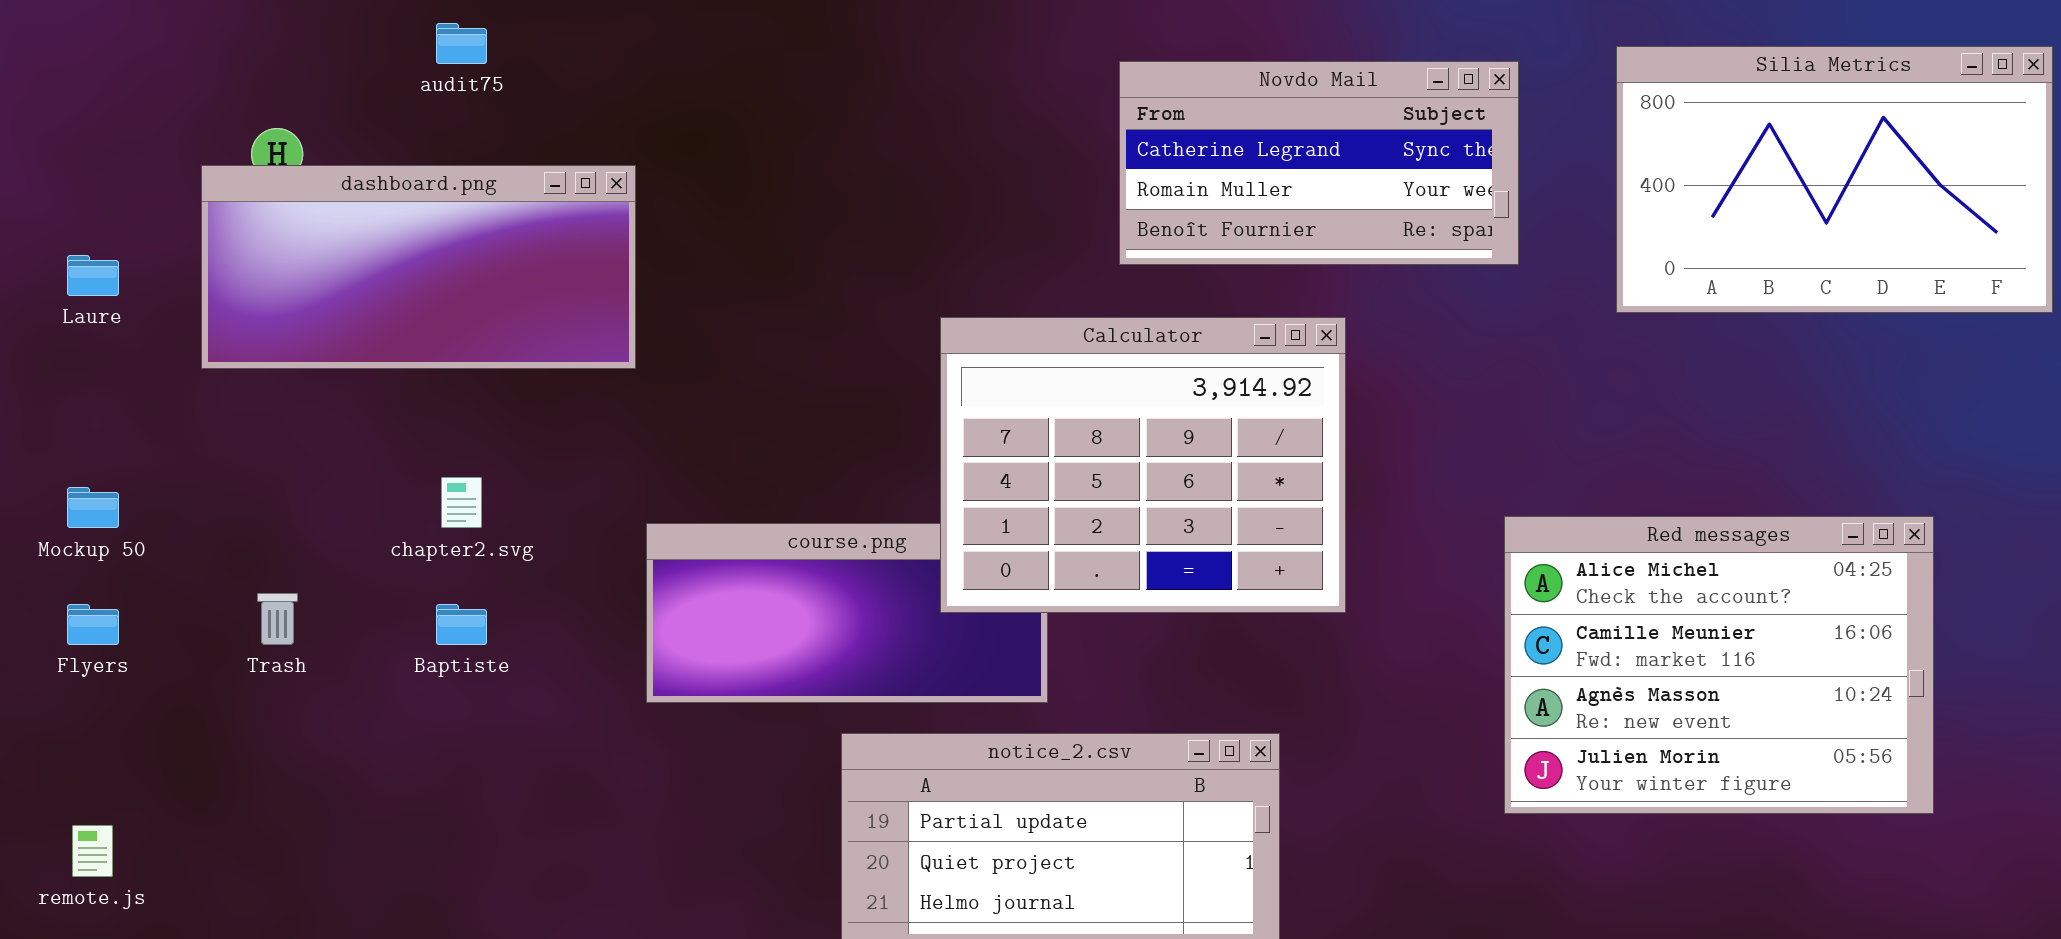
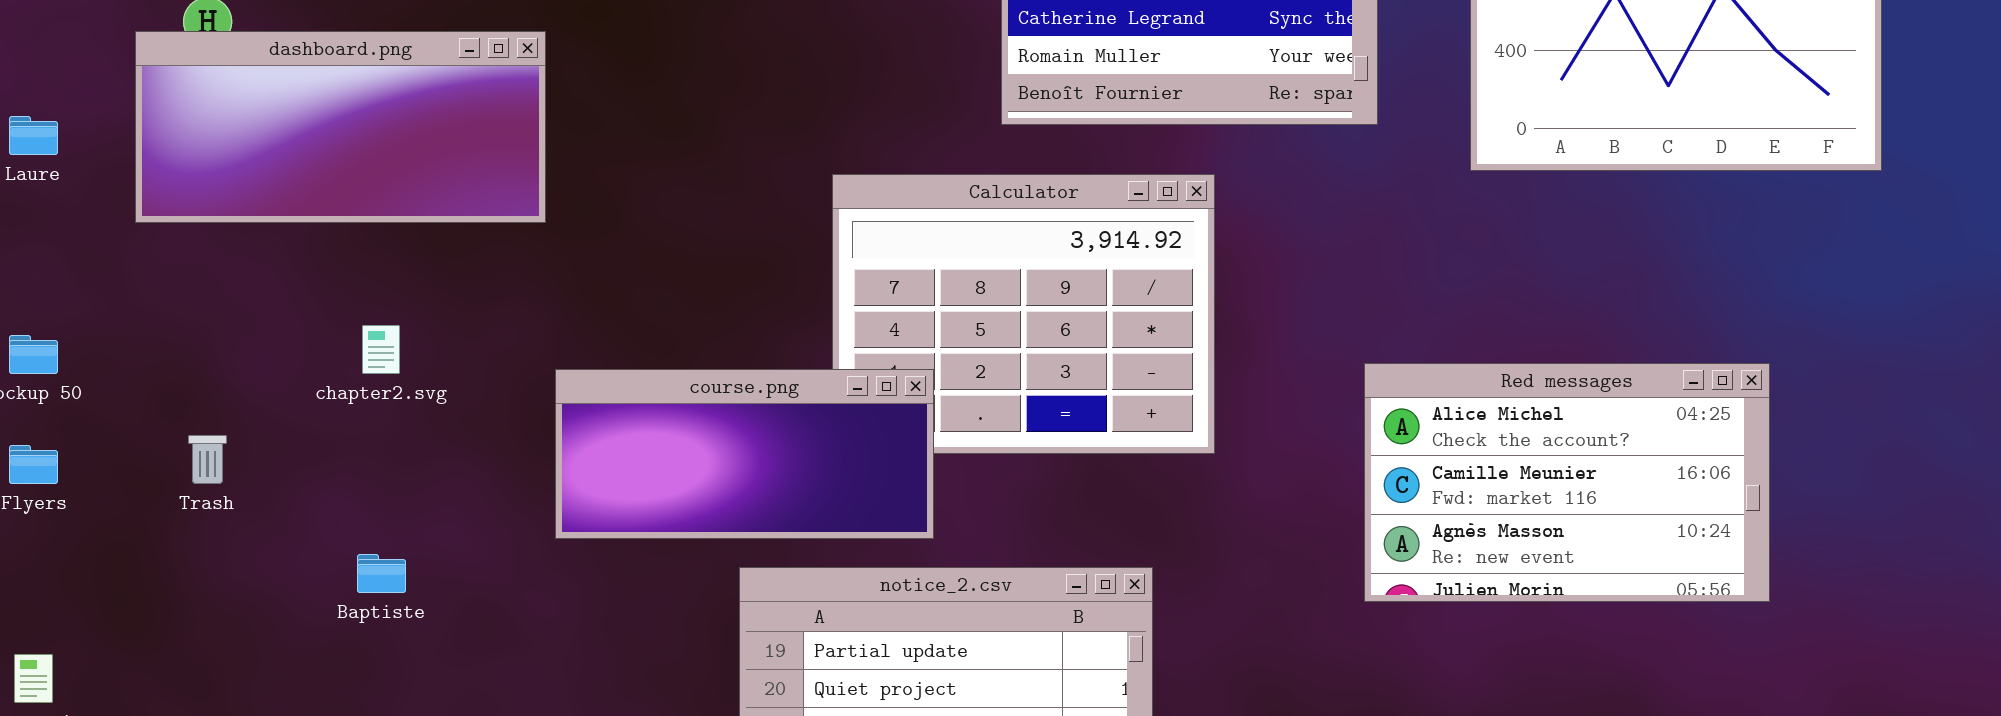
Red messages: [1504,516,1934,814] -> [1364,363,1770,602], resized
course.png: [646,523,1048,703] -> [555,369,934,539], raised
Baptiste: [436,604,487,645] -> [357,554,406,593], moved

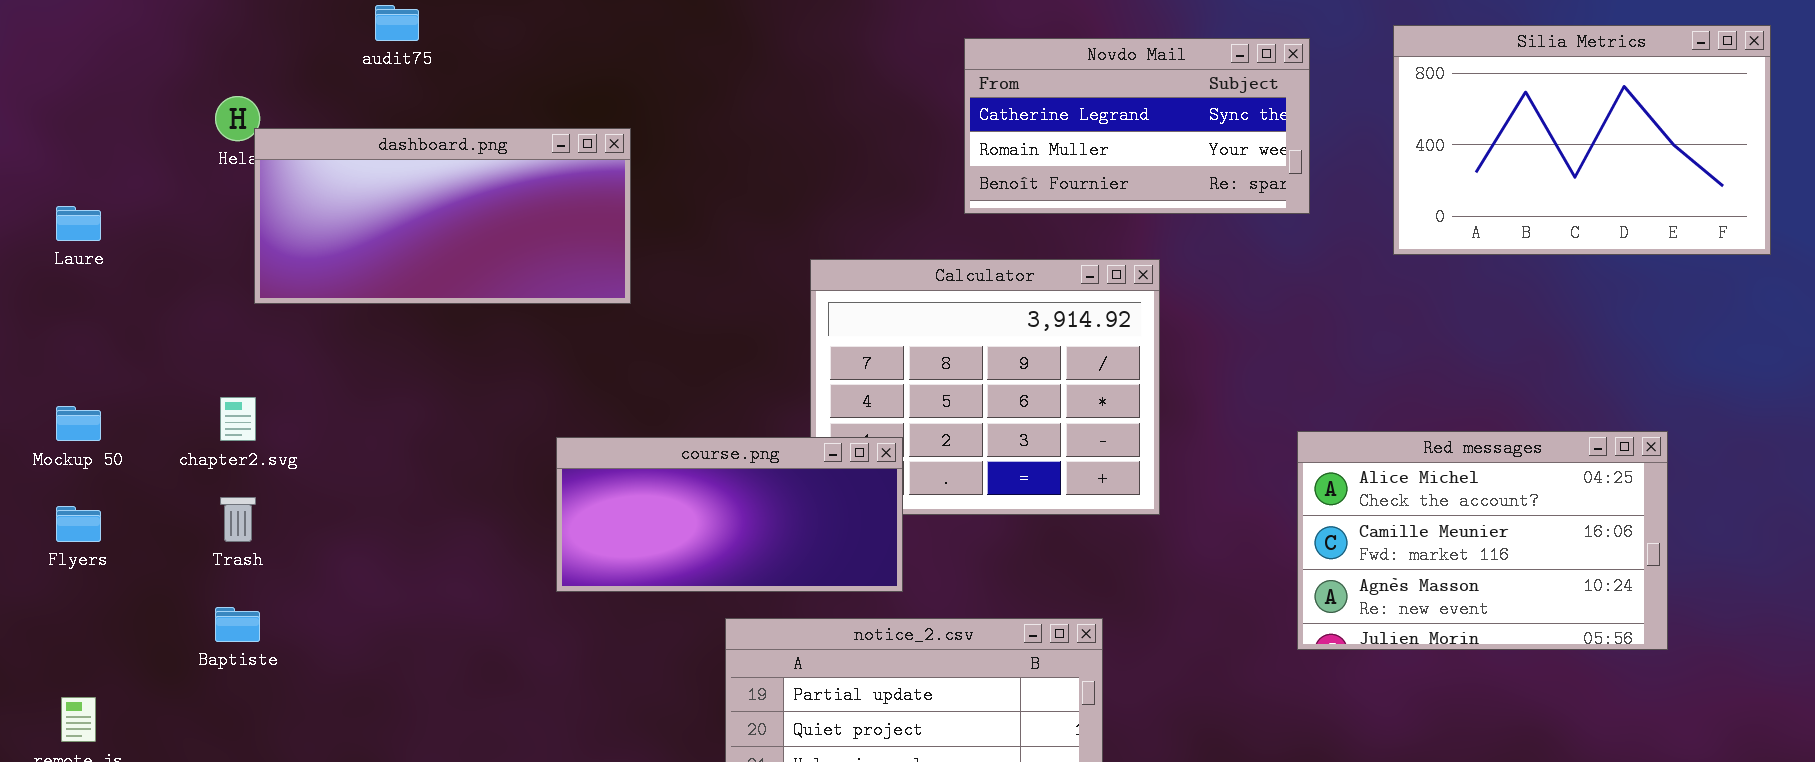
dashboard.png: [135,31,546,223] -> [254,128,631,304], moved
chapter2.svg: [362,325,400,374] -> [220,397,256,441], moved
Baptiste: [357,554,406,593] -> [215,607,260,642], moved

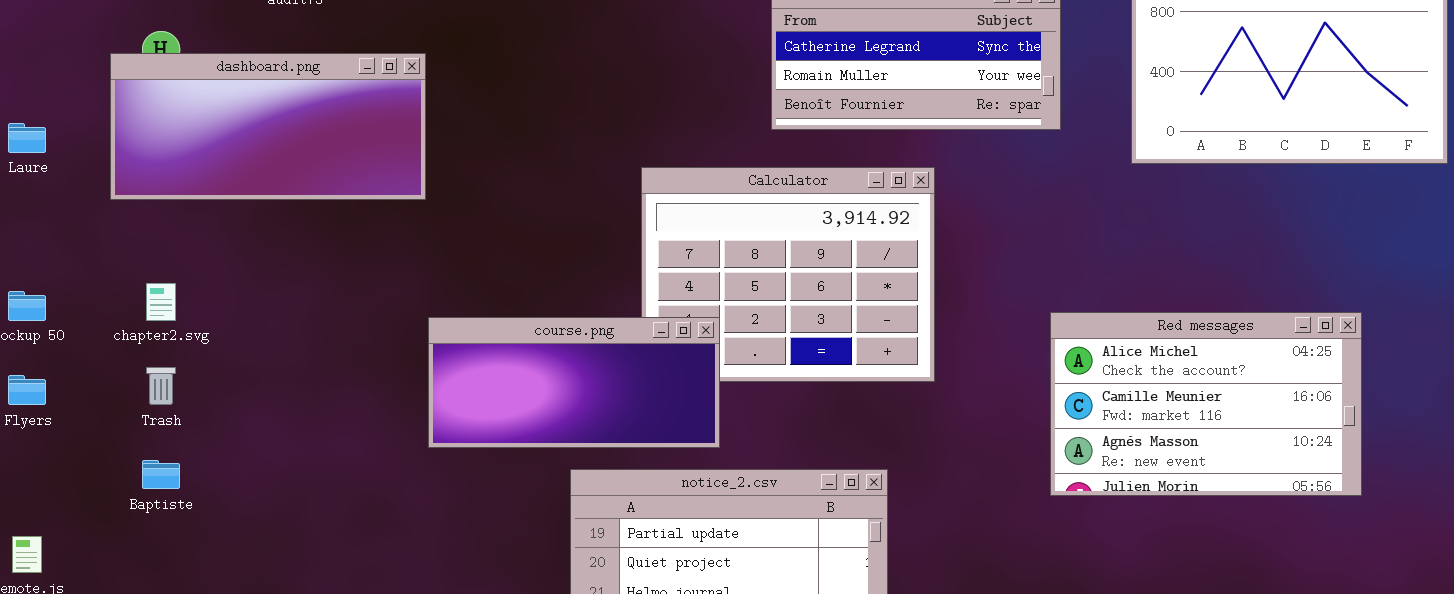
dashboard.png: [254,128,631,304] -> [110,53,426,200], moved

